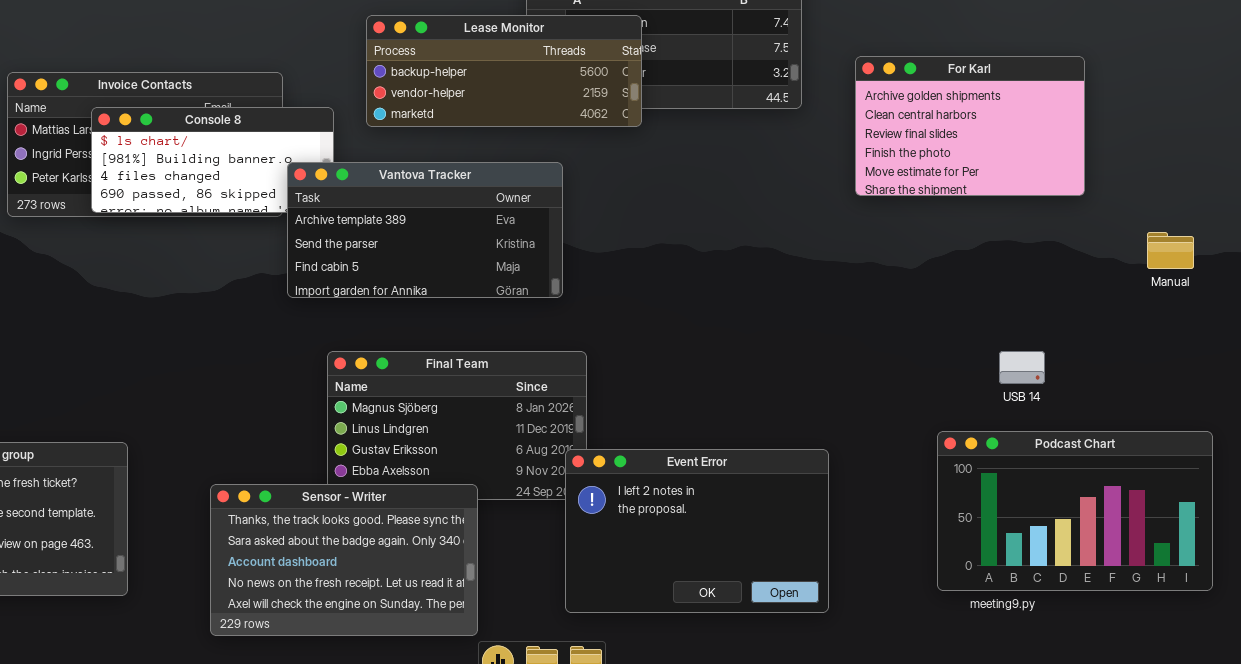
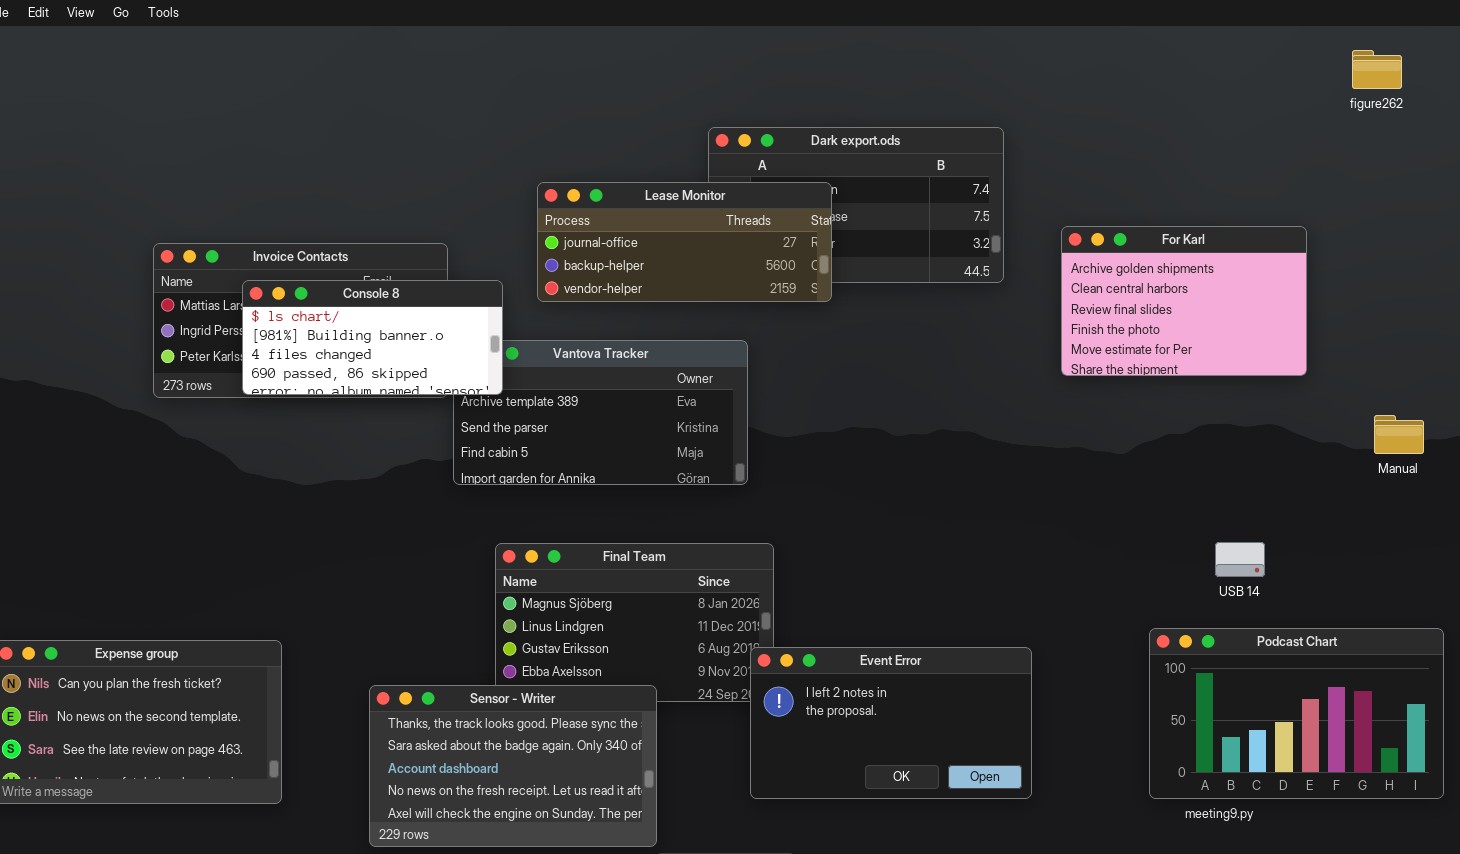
Lease Monitor: [366,15,642,127] -> [537,182,832,302], scrolled up 1 row
Console 8: [91,107,334,213] -> [242,280,503,395], raised
Event Error: [565,449,829,613] -> [750,647,1032,799], resized

